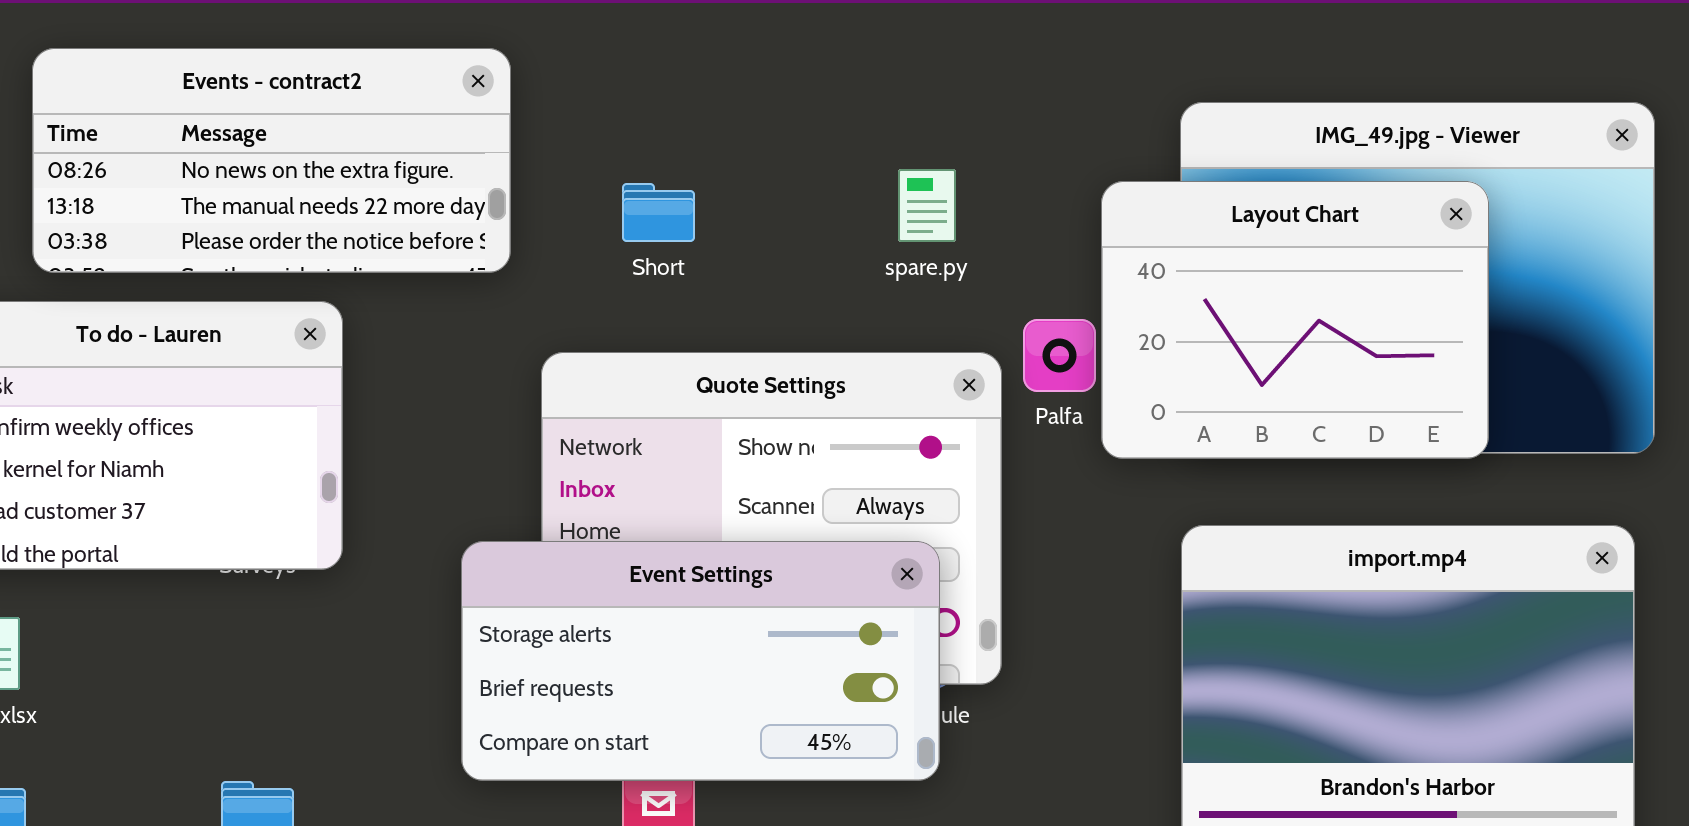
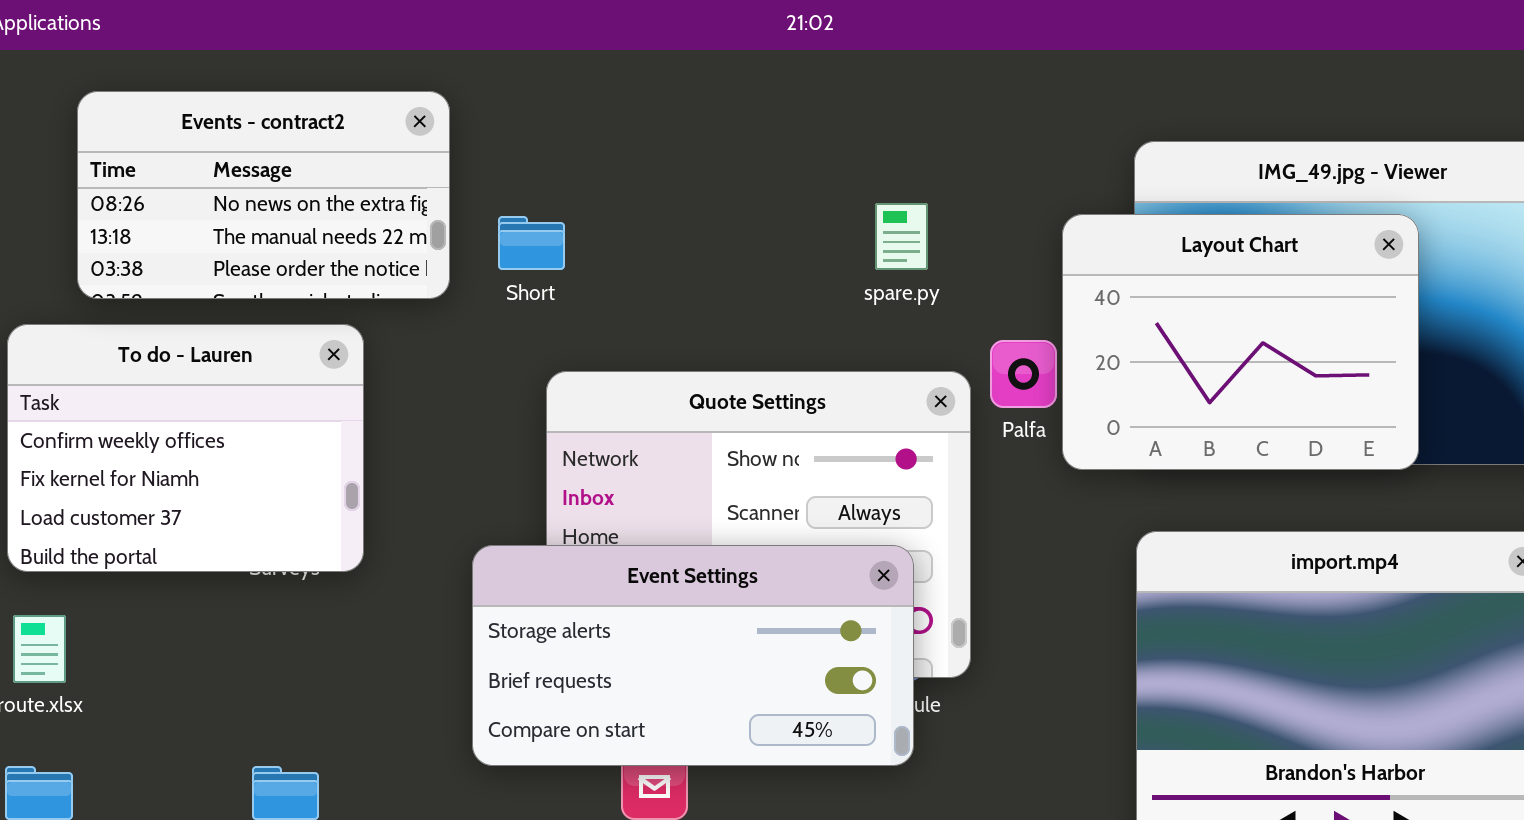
Events - contract2: [32,48,511,273] -> [77,91,450,299], resized
Short: [622,183,695,242] -> [498,216,565,270], moved

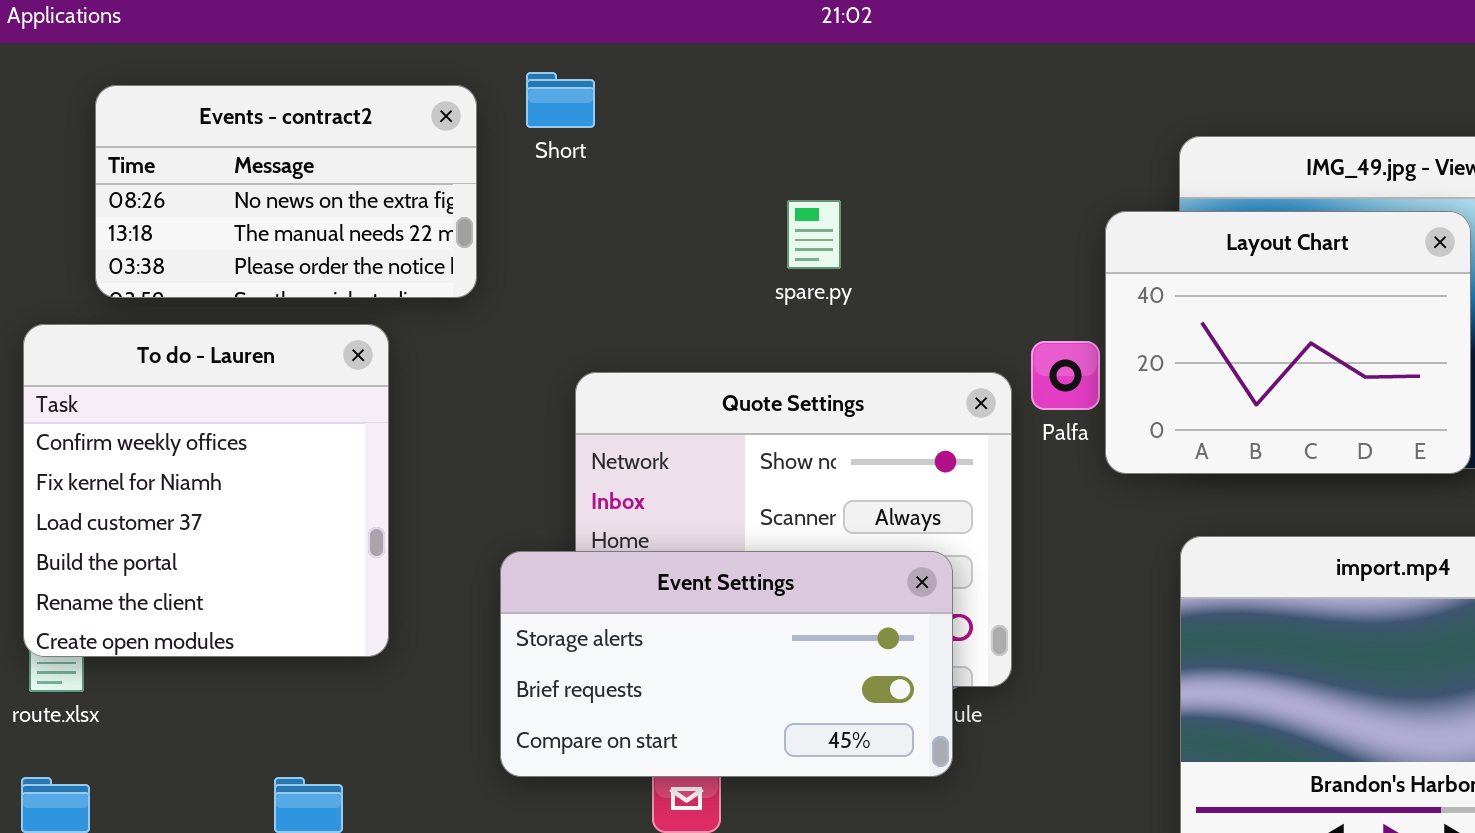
spare.py: [875,203,928,270] -> [787,200,841,269], moved
Short: [498,216,565,270] -> [526,72,595,128], moved
To do - Lauren: [7,324,364,572] -> [23,324,389,657], resized

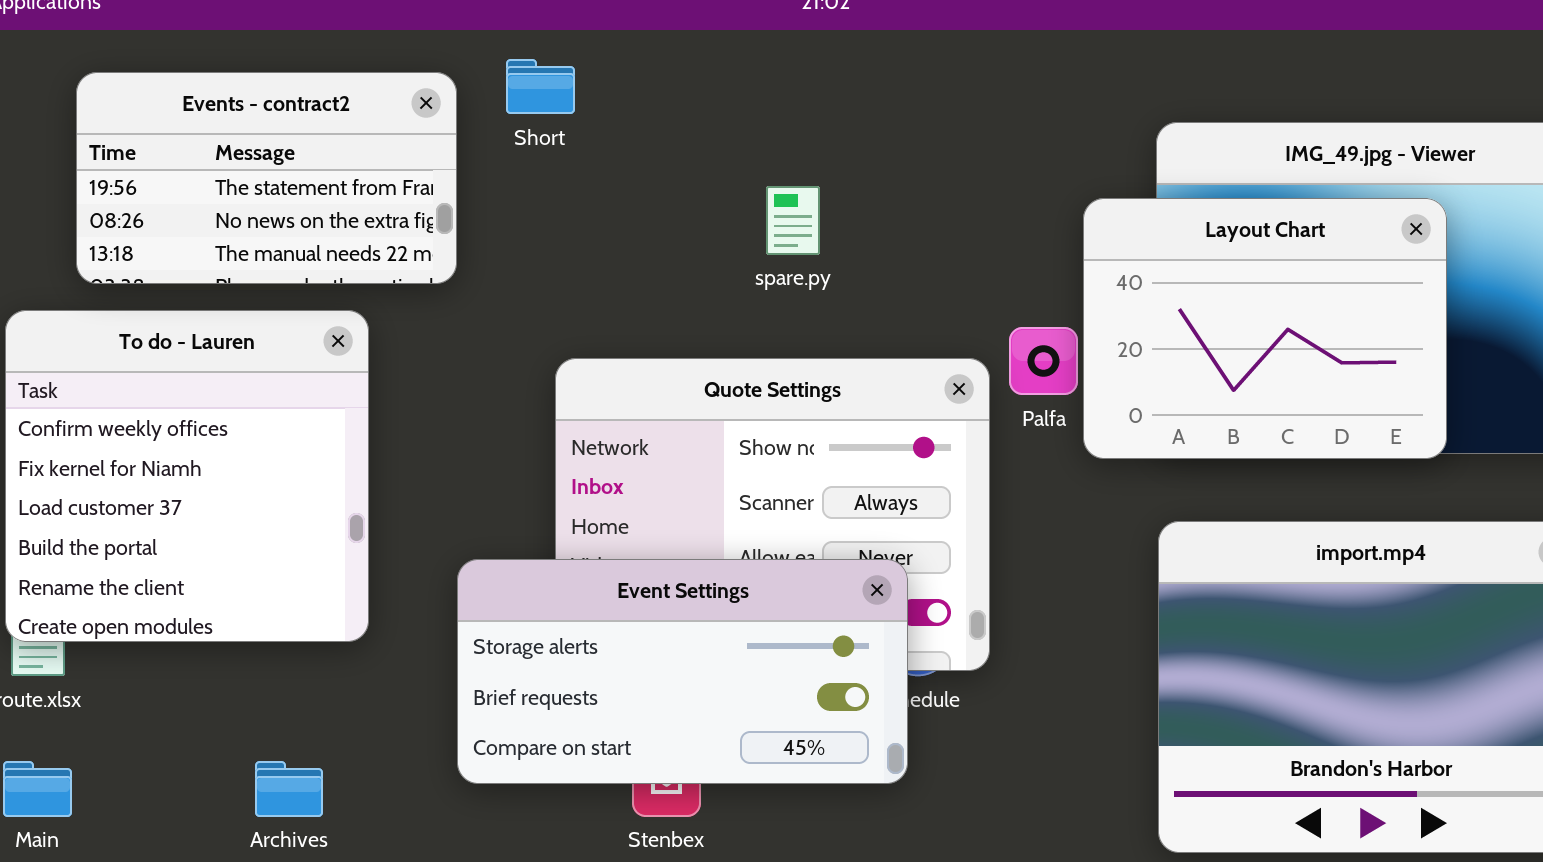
Events - contract2: [95,85,477,298] -> [76,72,457,284], scrolled up 1 row
Event Settings: [500,551,953,777] -> [457,559,908,784], moved

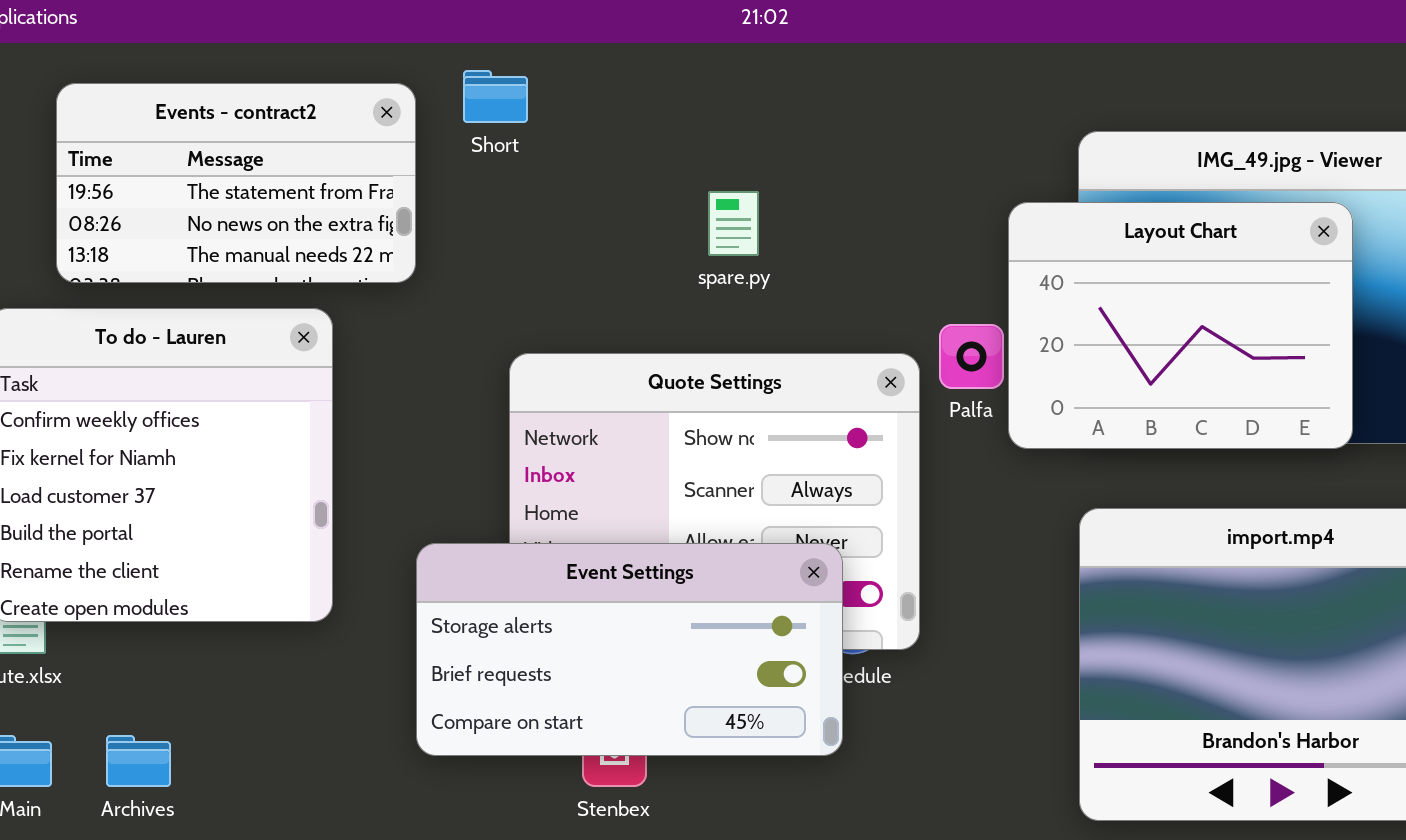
Archives: [255,761,323,817] -> [106,735,171,787], moved

